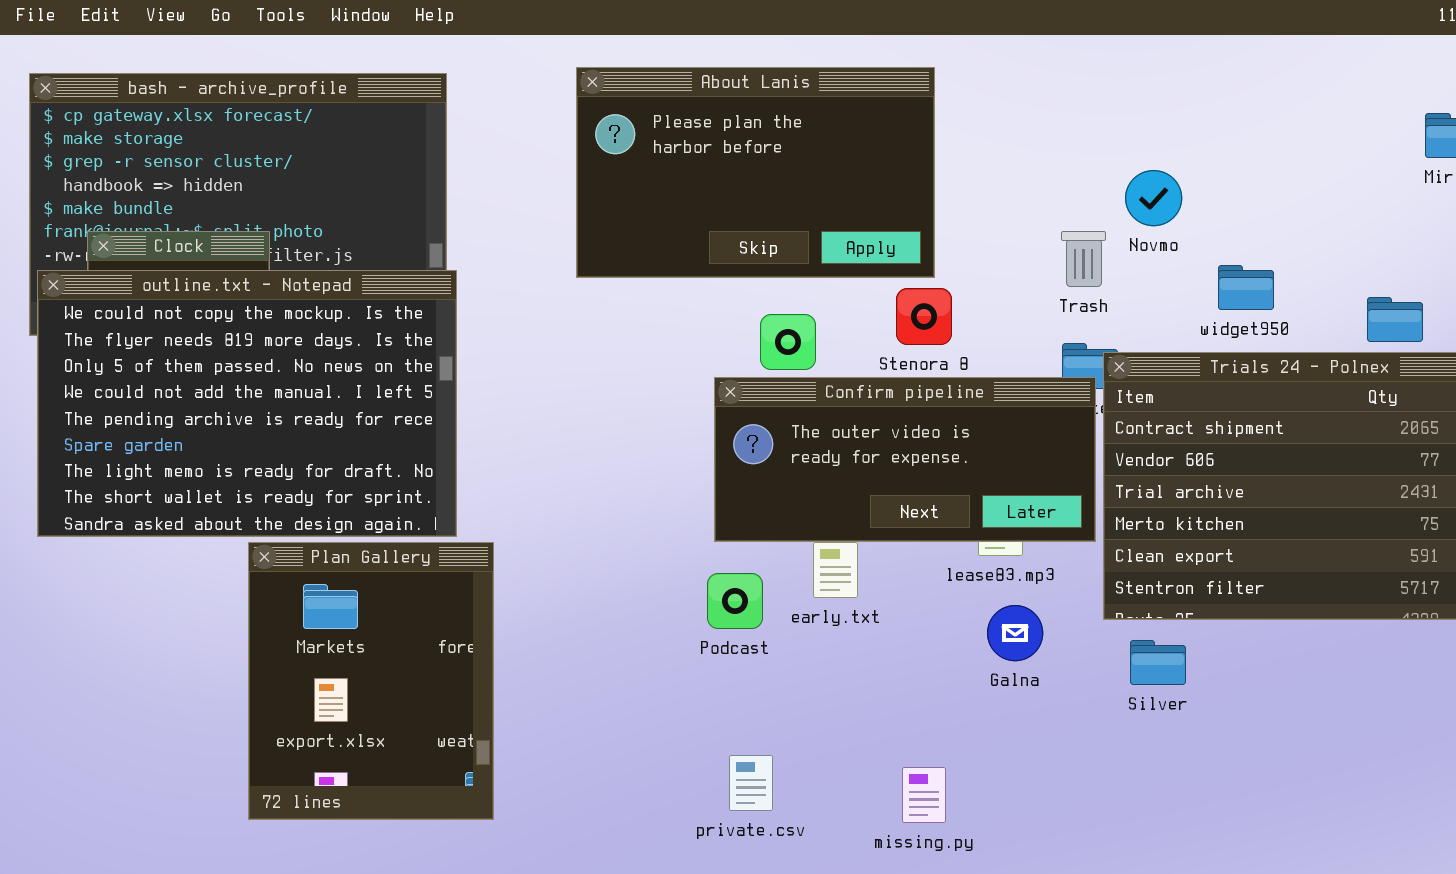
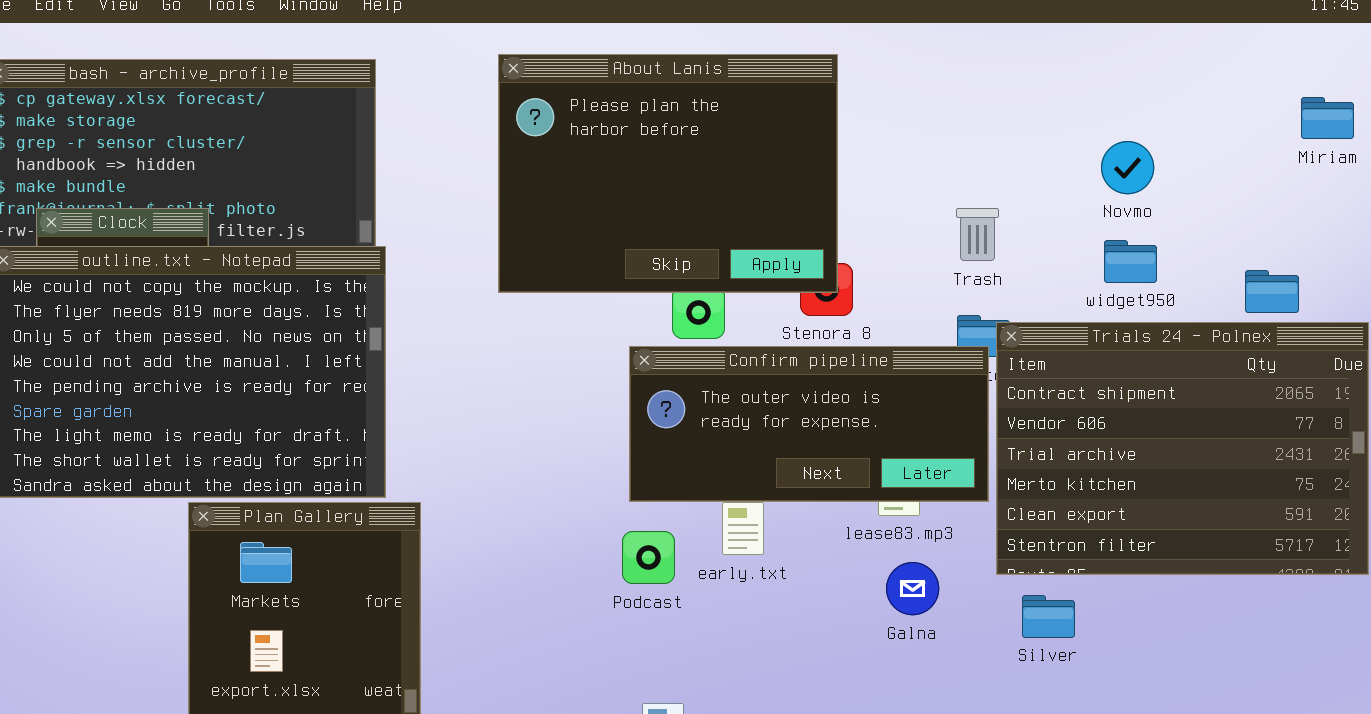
About Lanis: [576,67,935,278] -> [498,54,838,293], resized
Novmo: [1125,170,1182,226] -> [1101,141,1154,194], moved

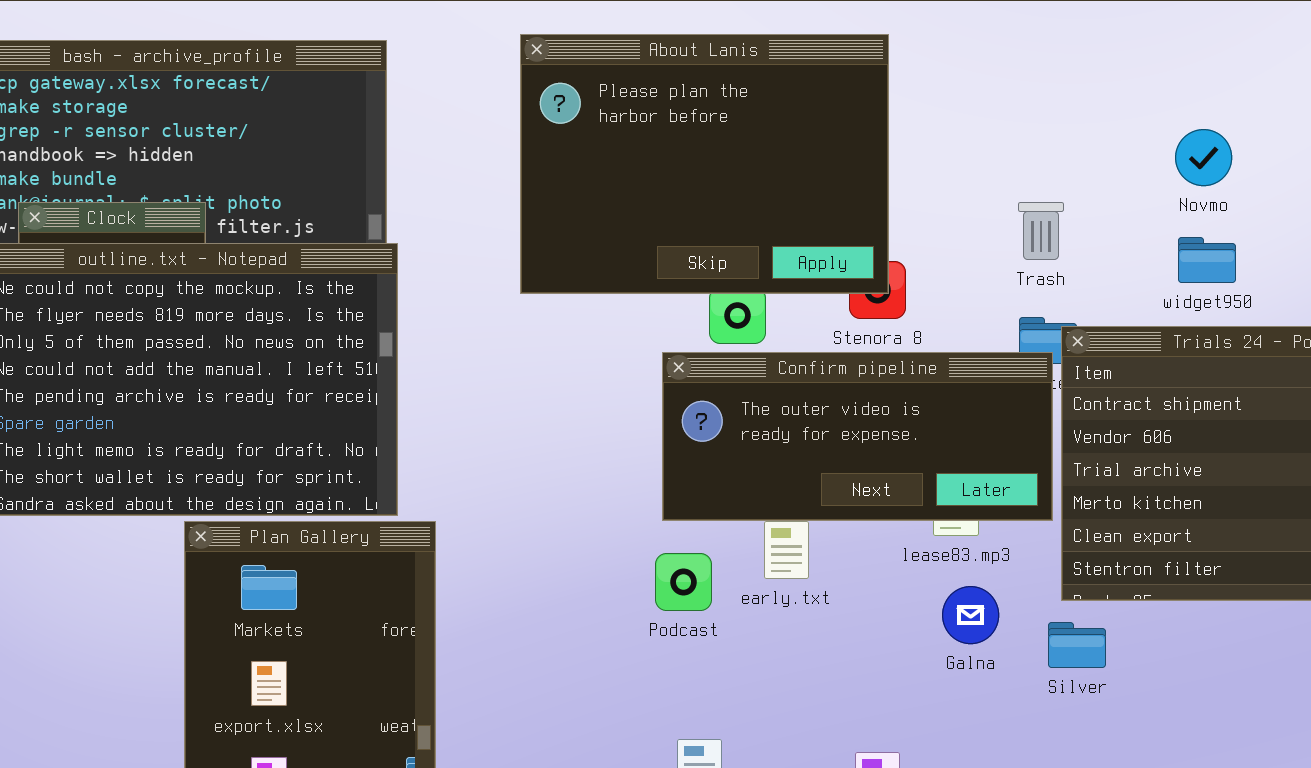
Silver: [1022,595,1075,638] -> [1048,622,1106,668], moved

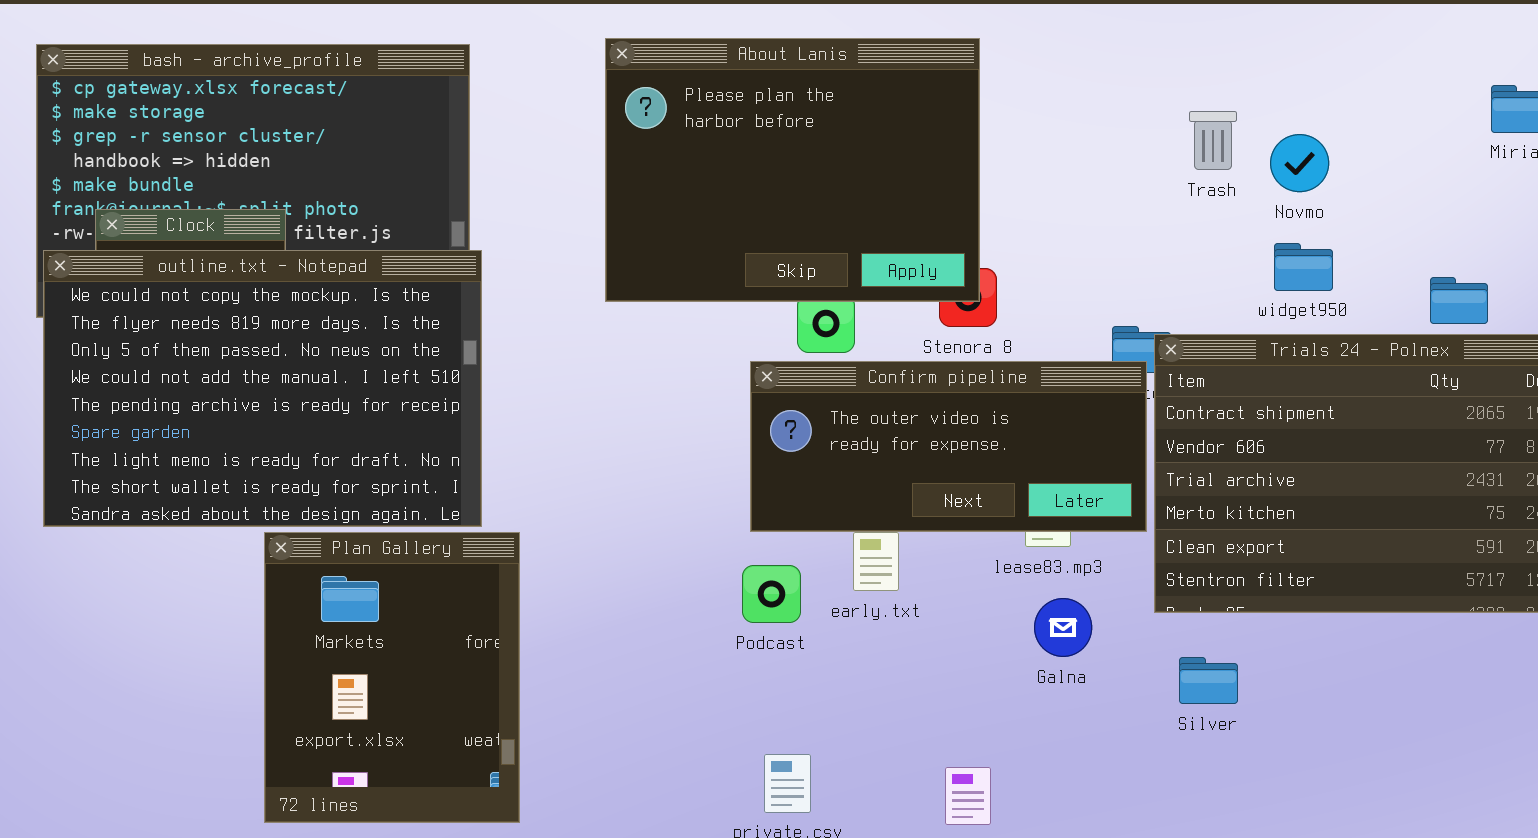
Trash: [1018,202,1064,260] -> [1189,111,1237,170], moved
Silver: [1048,622,1106,668] -> [1179,657,1238,704], moved

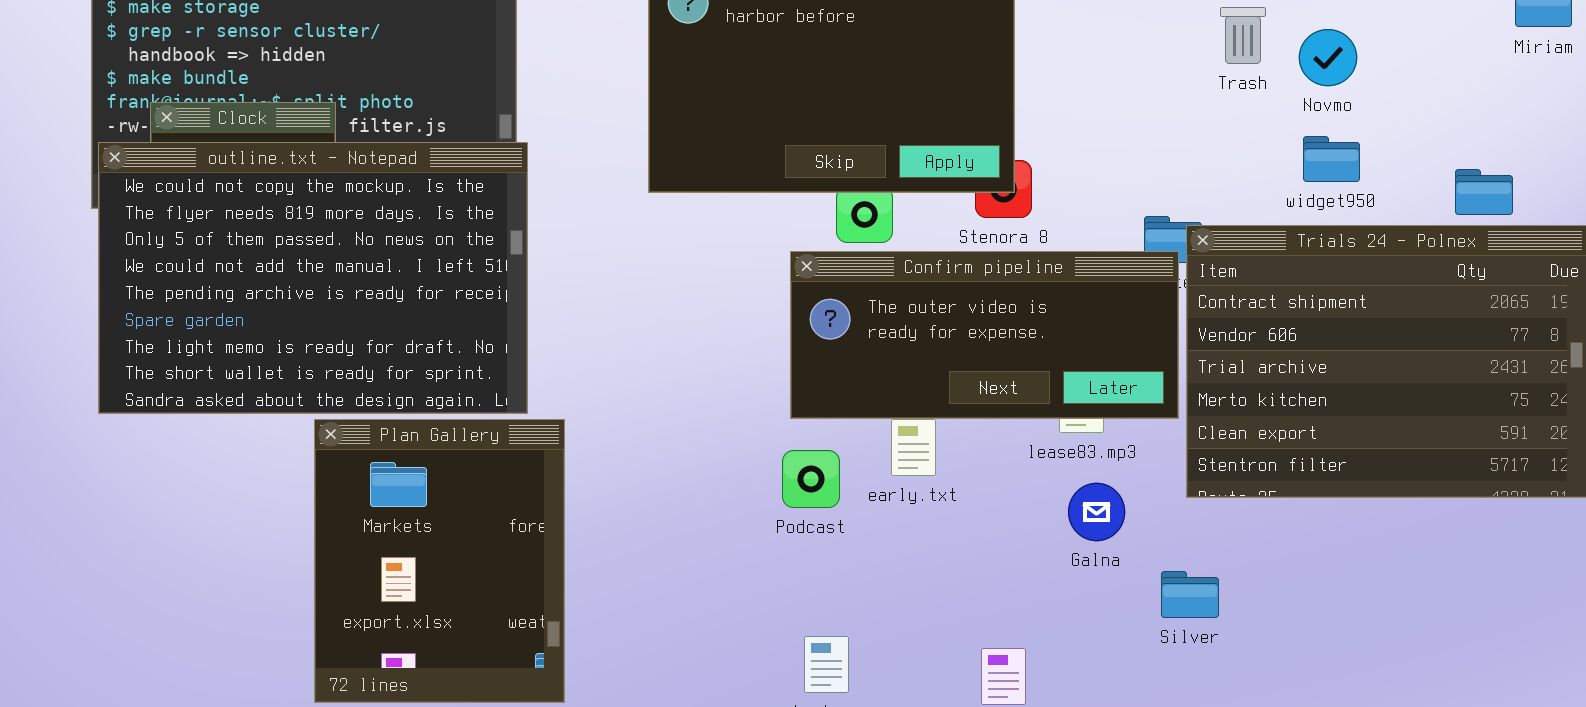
Silver: [1179,657,1238,704] -> [1161,571,1219,618], moved

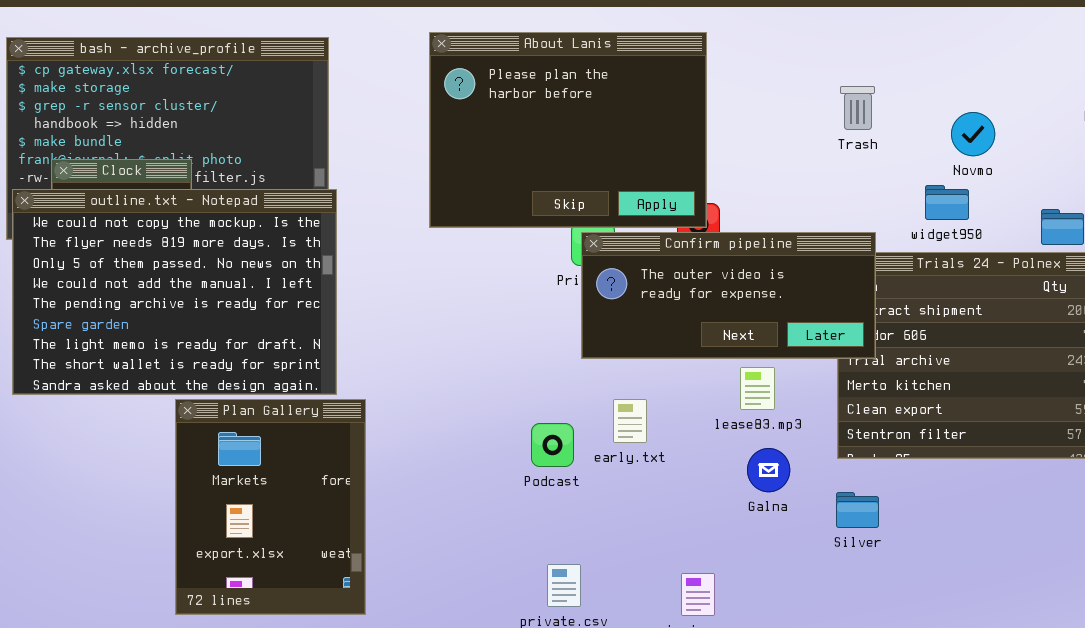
Trash: [1220,7,1266,64] -> [840,86,875,130], moved
Novmo: [1299,29,1357,86] -> [951,112,995,156], moved
Confirm pipeline: [790,251,1179,419] -> [581,232,876,359], moved
Silver: [1161,571,1219,618] -> [836,492,879,528], moved

